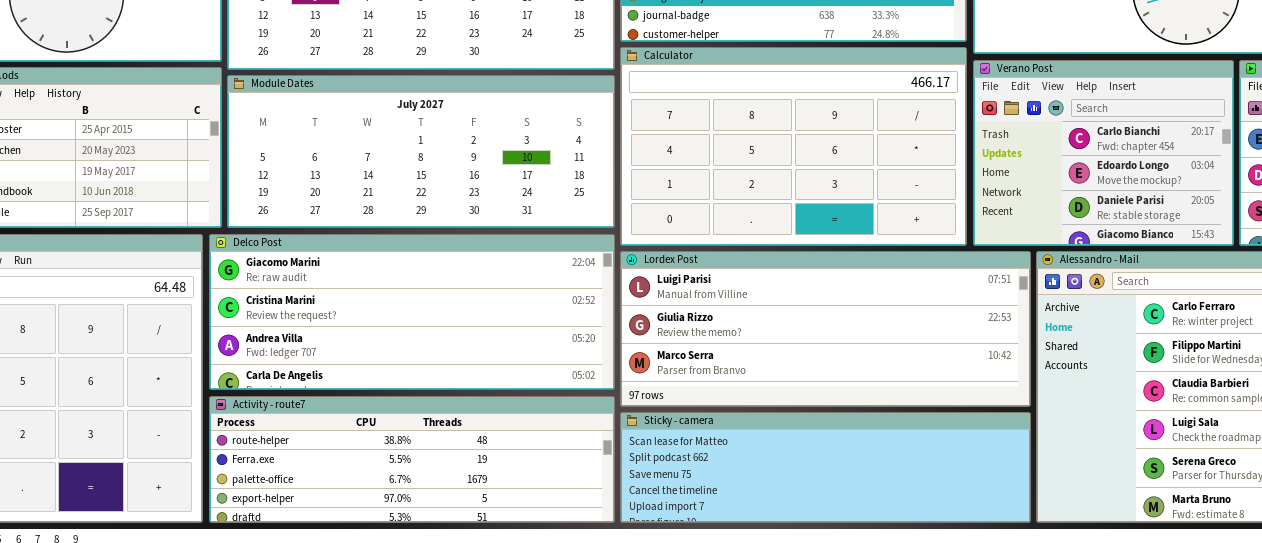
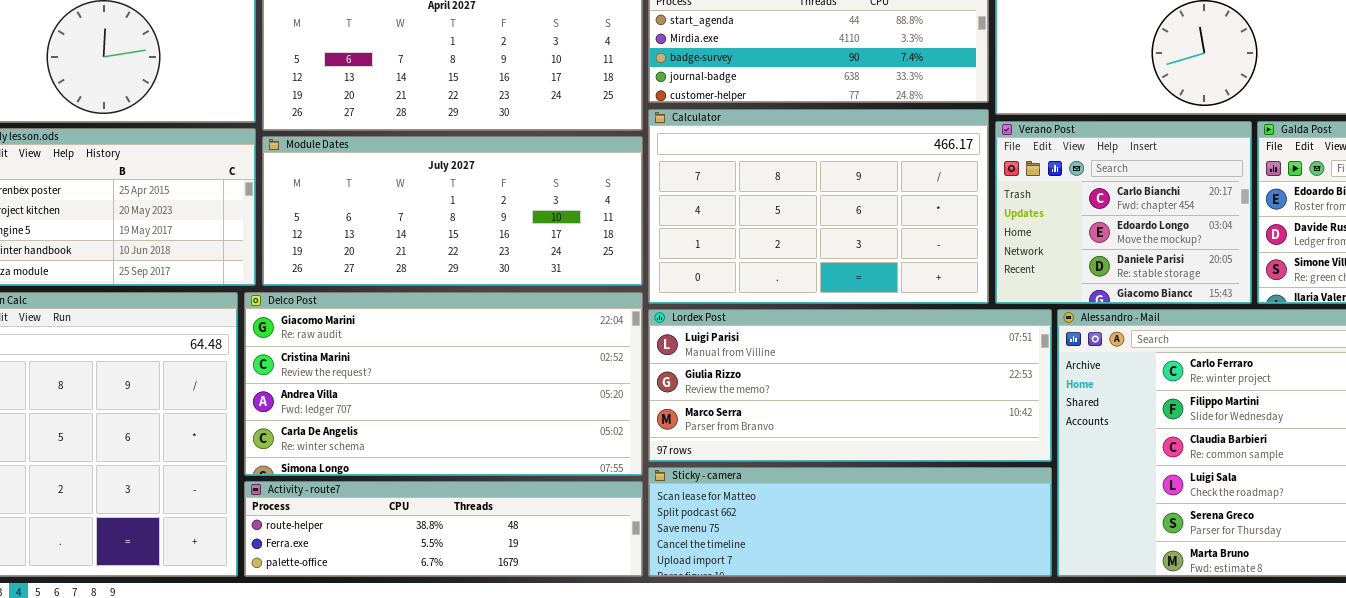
Delco Post: [209,234,615,390] -> [244,292,643,476], resized
Activity - route7: [209,396,615,523] -> [244,481,643,577], resized

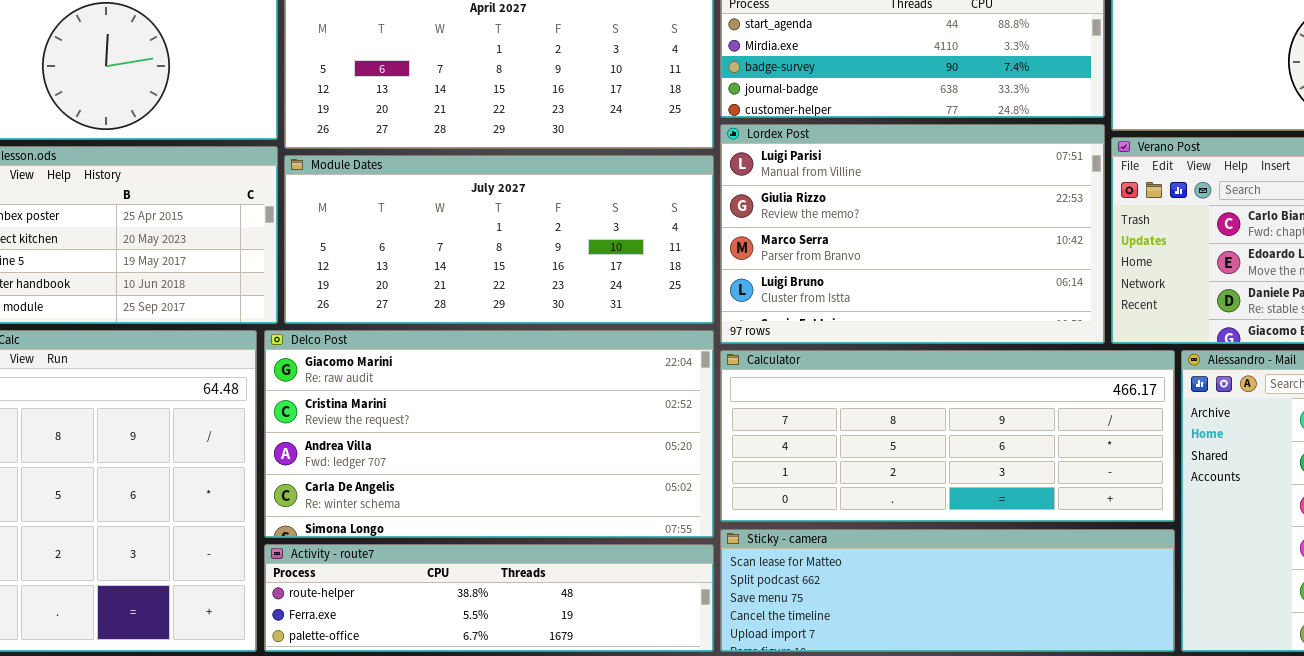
Calculator: [648,109,989,304] -> [720,350,1175,522], moved, resized
Lordex Post: [648,309,1052,462] -> [720,124,1105,344], moved, resized

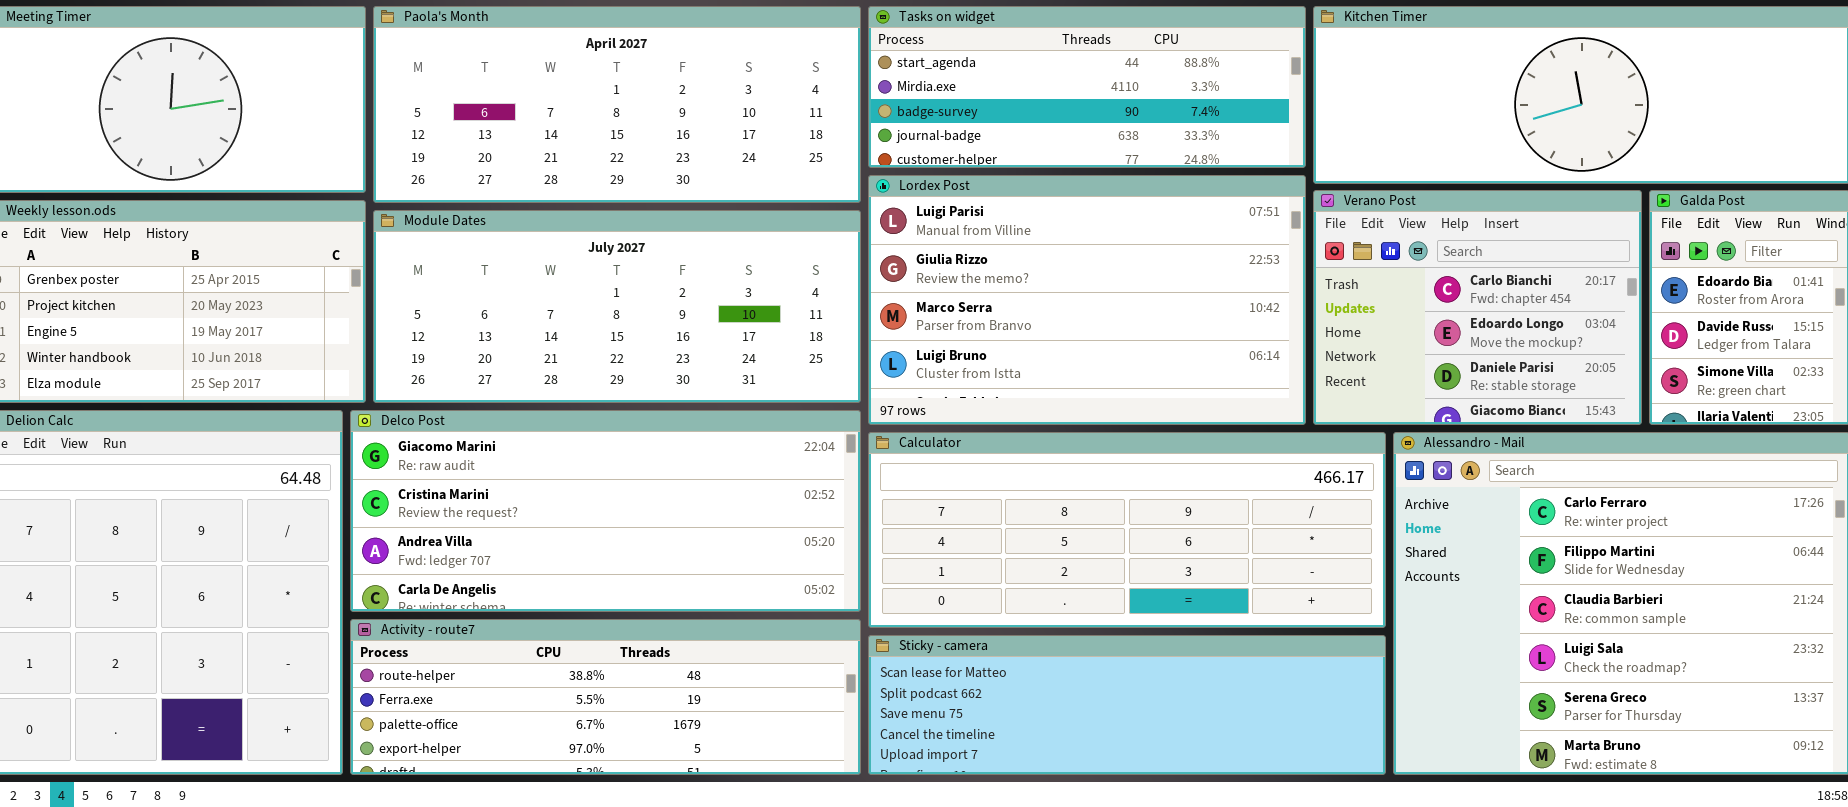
Delco Post: [264,330,714,538] -> [350,410,861,612], resized
Activity - route7: [264,544,714,652] -> [350,619,861,775], resized

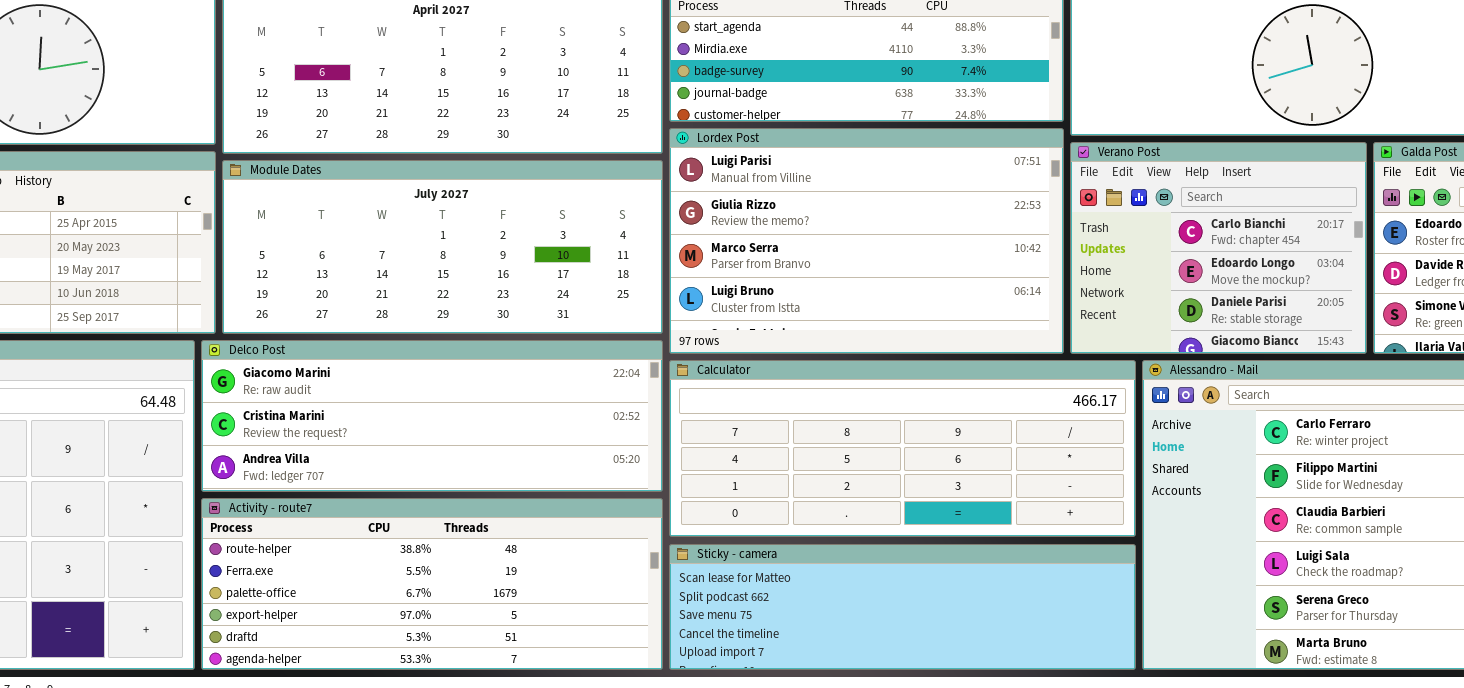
Delco Post: [350,410,861,612] -> [201,340,663,492], resized
Activity - route7: [350,619,861,775] -> [201,498,663,670], resized

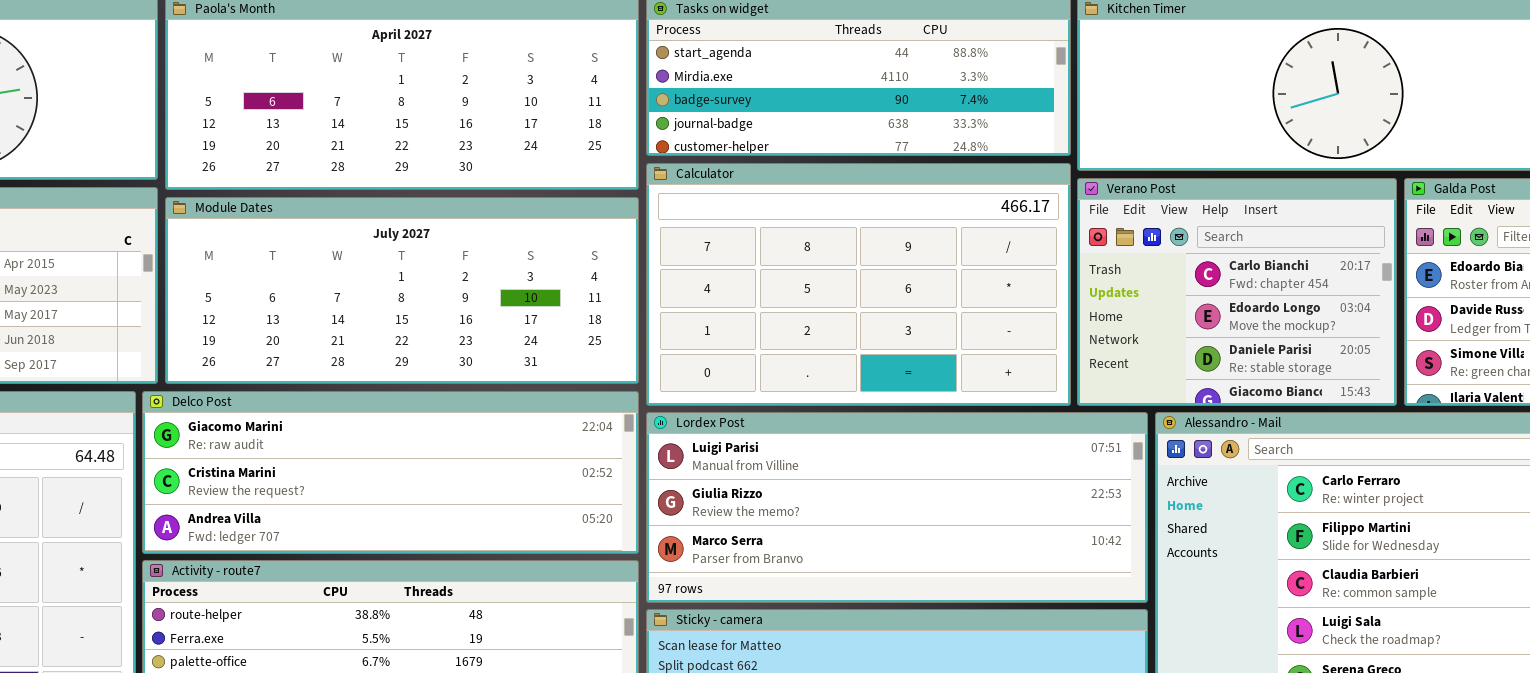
Lordex Post: [669,128,1064,354] -> [646,412,1148,603], moved, resized
Calculator: [669,360,1136,537] -> [646,163,1071,406], moved, resized

